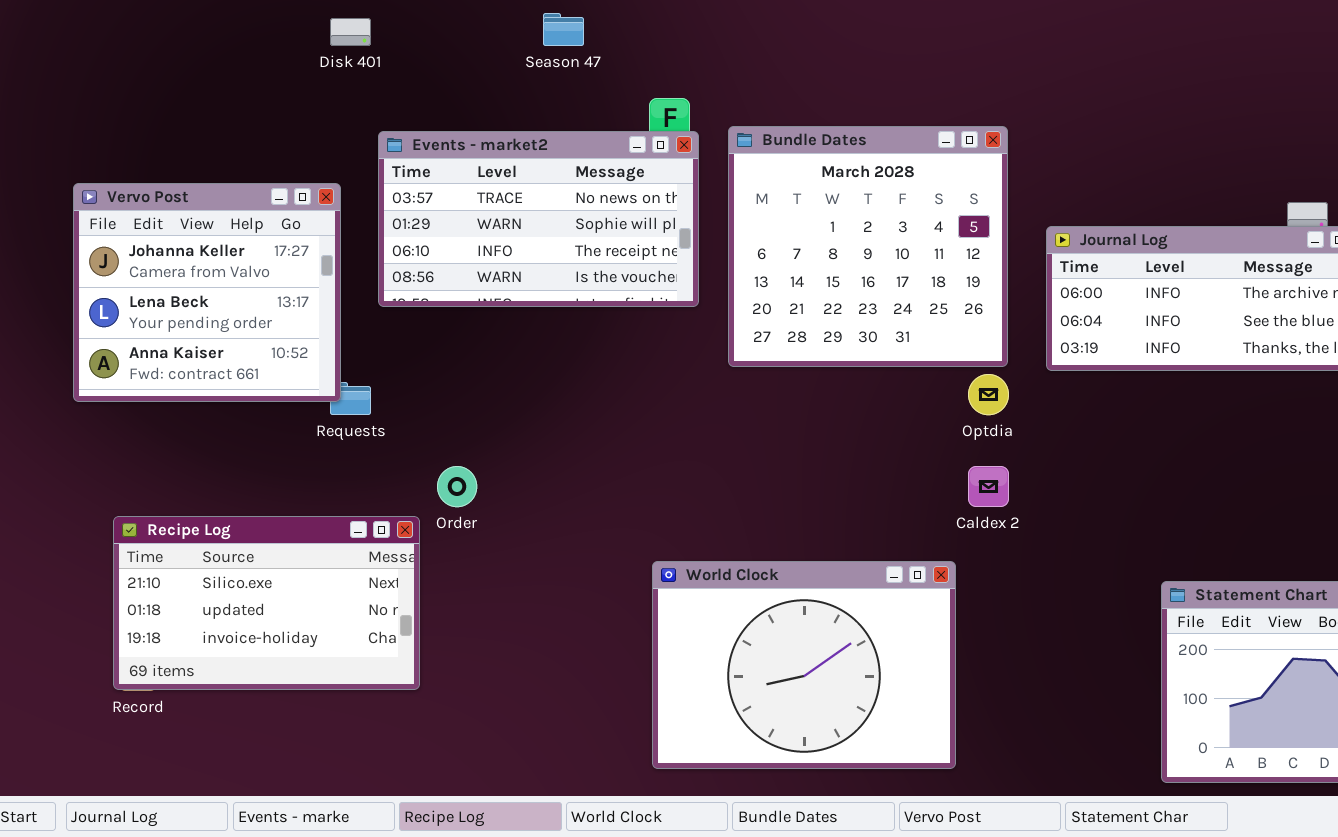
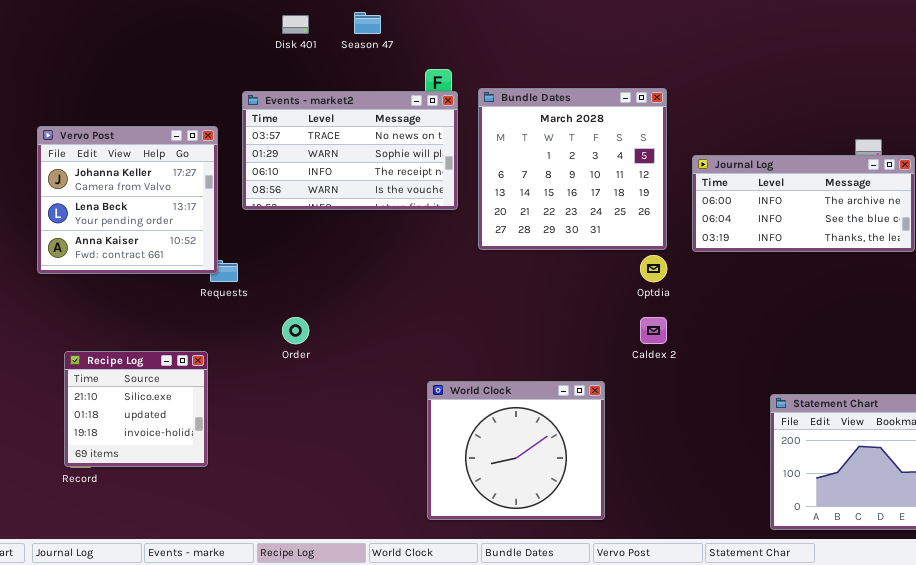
Disk 401: [330,18,371,46] -> [282,15,309,34], moved
Recipe Log: [113,516,420,690] -> [64,351,208,467], resized
World Clock: [652,561,956,769] -> [427,381,605,520], resized

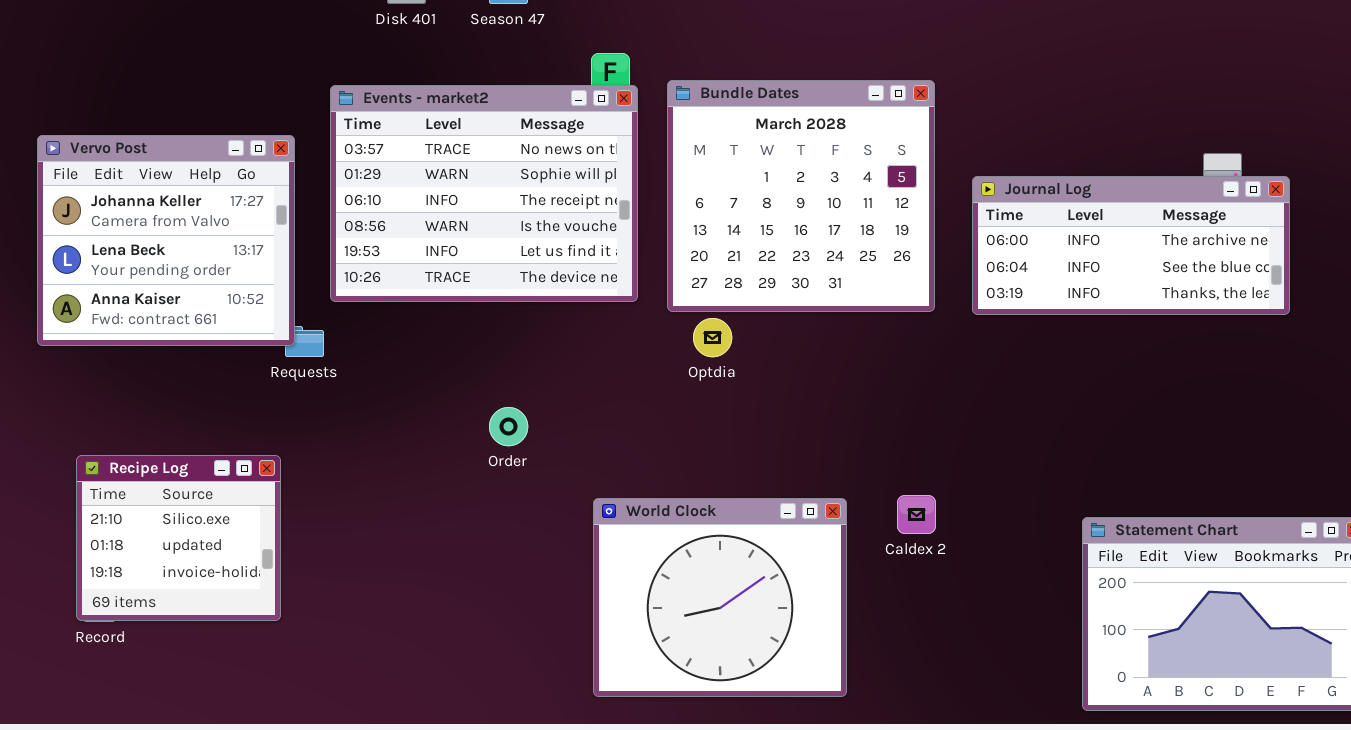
Events - market2: [242,91,458,210] -> [330,85,638,302], resized
Optdia: [640,255,667,282] -> [693,318,732,357], moved
Order: [282,317,309,344] -> [489,407,528,446], moved
Caldex 2: [640,317,667,344] -> [897,495,936,534], moved

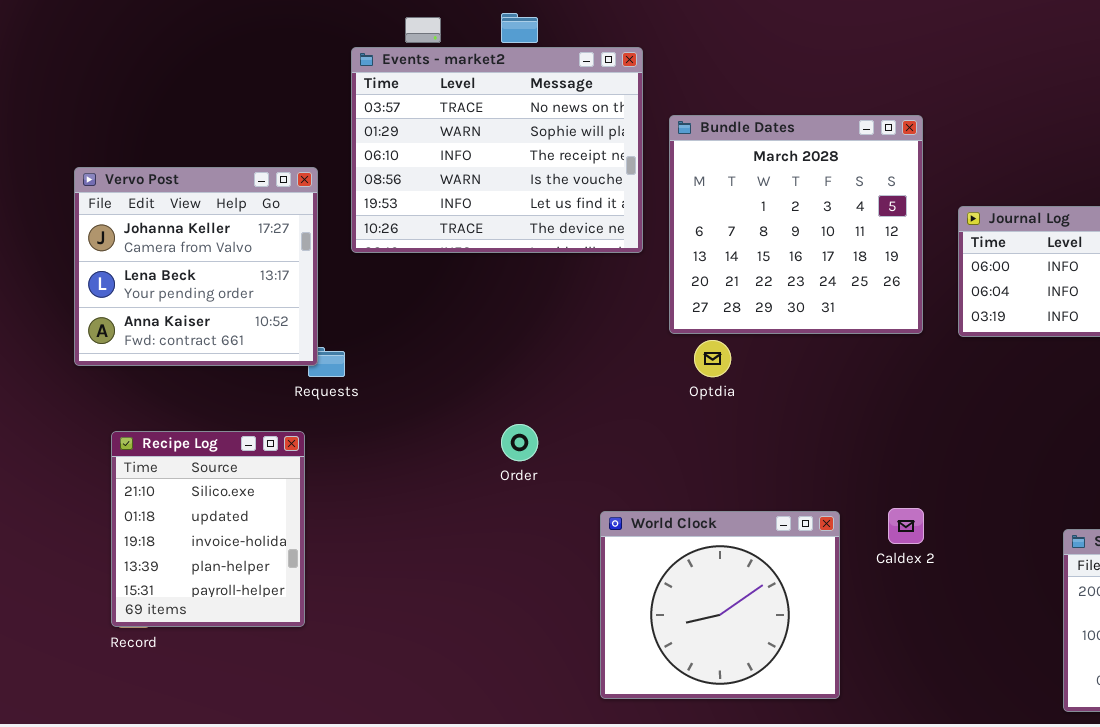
Events - market2: [330,85,638,302] -> [351,47,643,253], moved
Recipe Log: [76,455,281,621] -> [111,431,305,627], resized

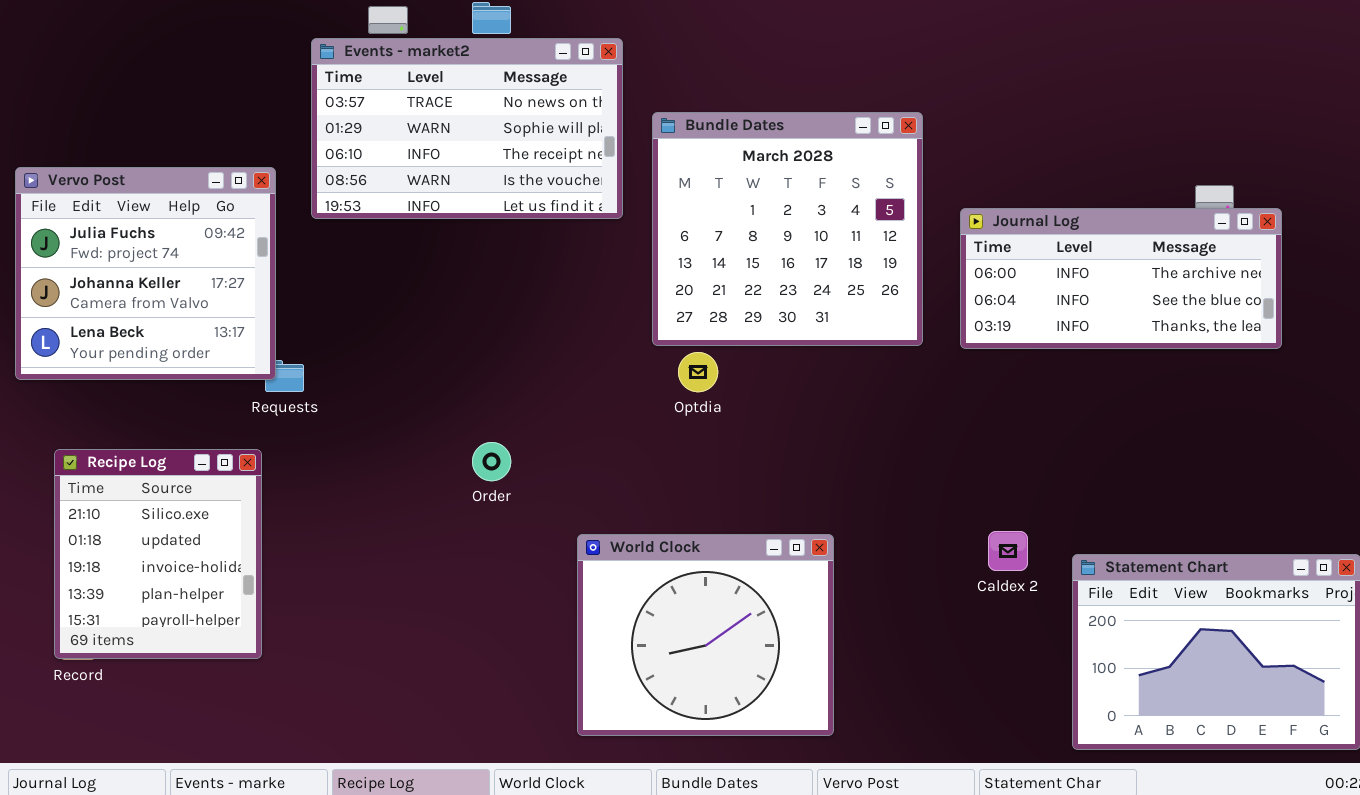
Events - market2: [351,47,643,253] -> [311,38,623,219], resized
Vervo Post: [74,167,318,366] -> [15,167,276,380], scrolled up 1 row
Caldex 2: [888,508,924,544] -> [988,531,1028,571], moved

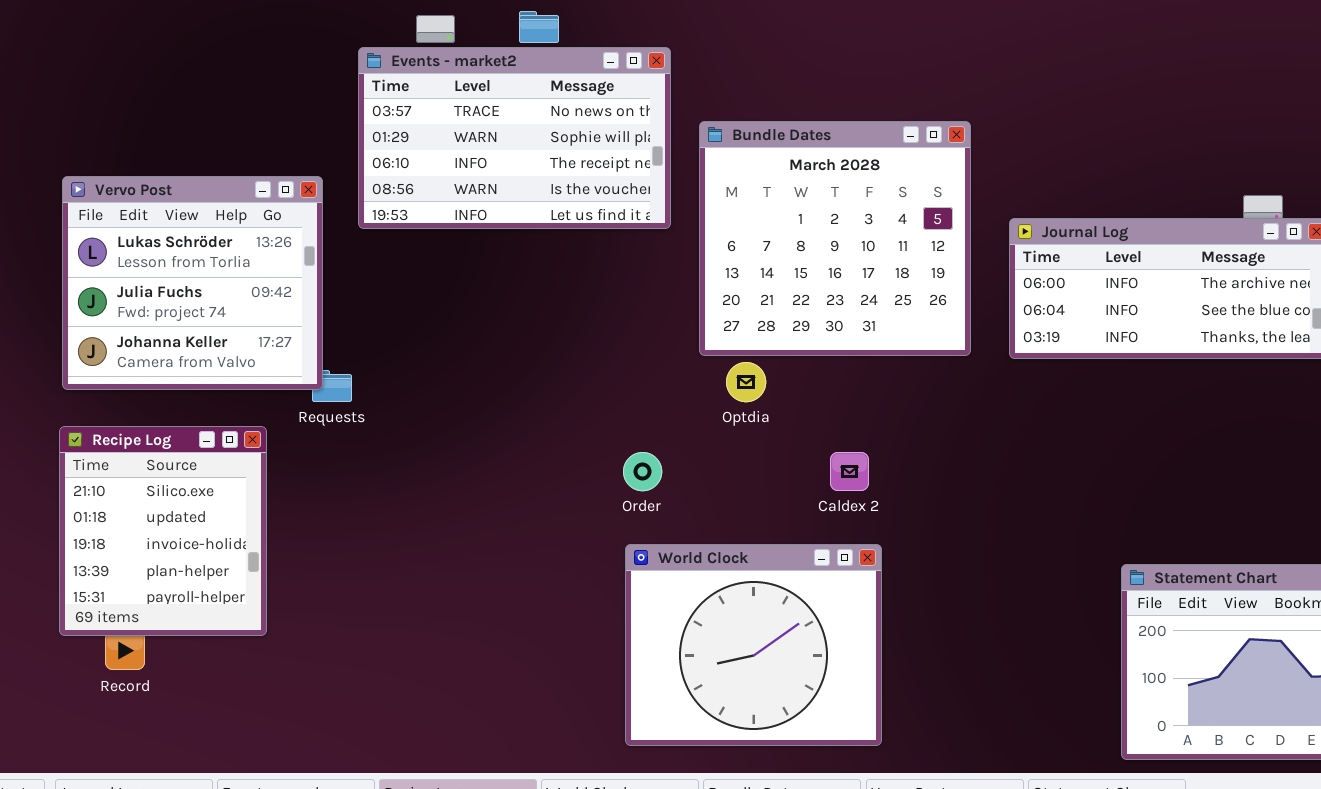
Vervo Post: [15,167,276,380] -> [62,176,323,390], scrolled up 1 row
Order: [472,442,511,481] -> [623,452,662,491], moved
Recipe Log: [54,449,262,659] -> [59,426,267,636], moved
Caldex 2: [988,531,1028,571] -> [830,452,869,491], moved

